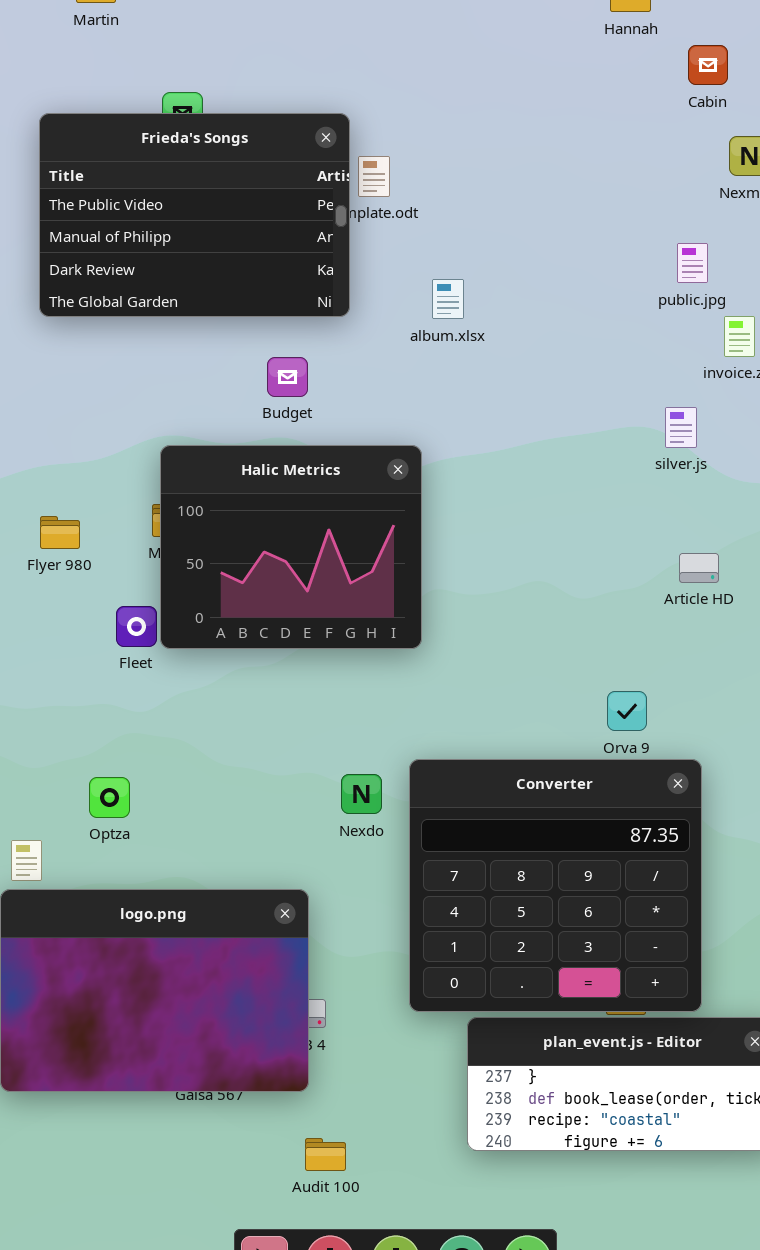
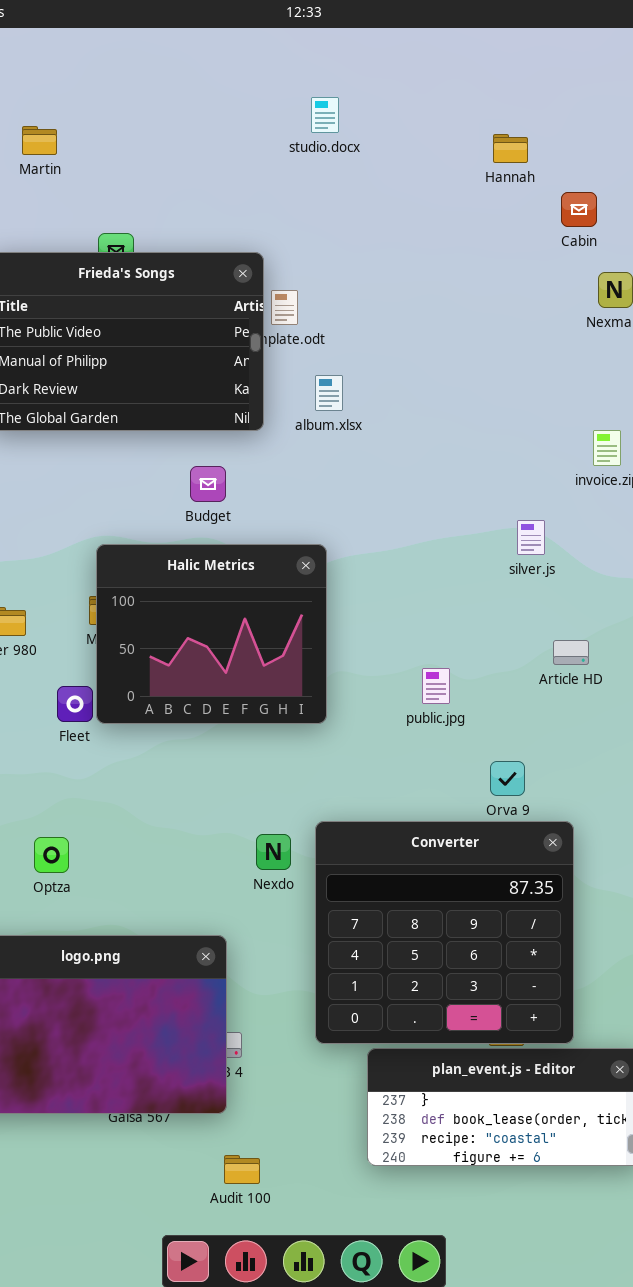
public.jpg: [677,243,708,283] -> [422,668,450,704], moved
album.xlsx: [432,279,464,319] -> [315,375,343,411], moved
silver.js: [665,407,697,448] -> [517,520,545,555], moved

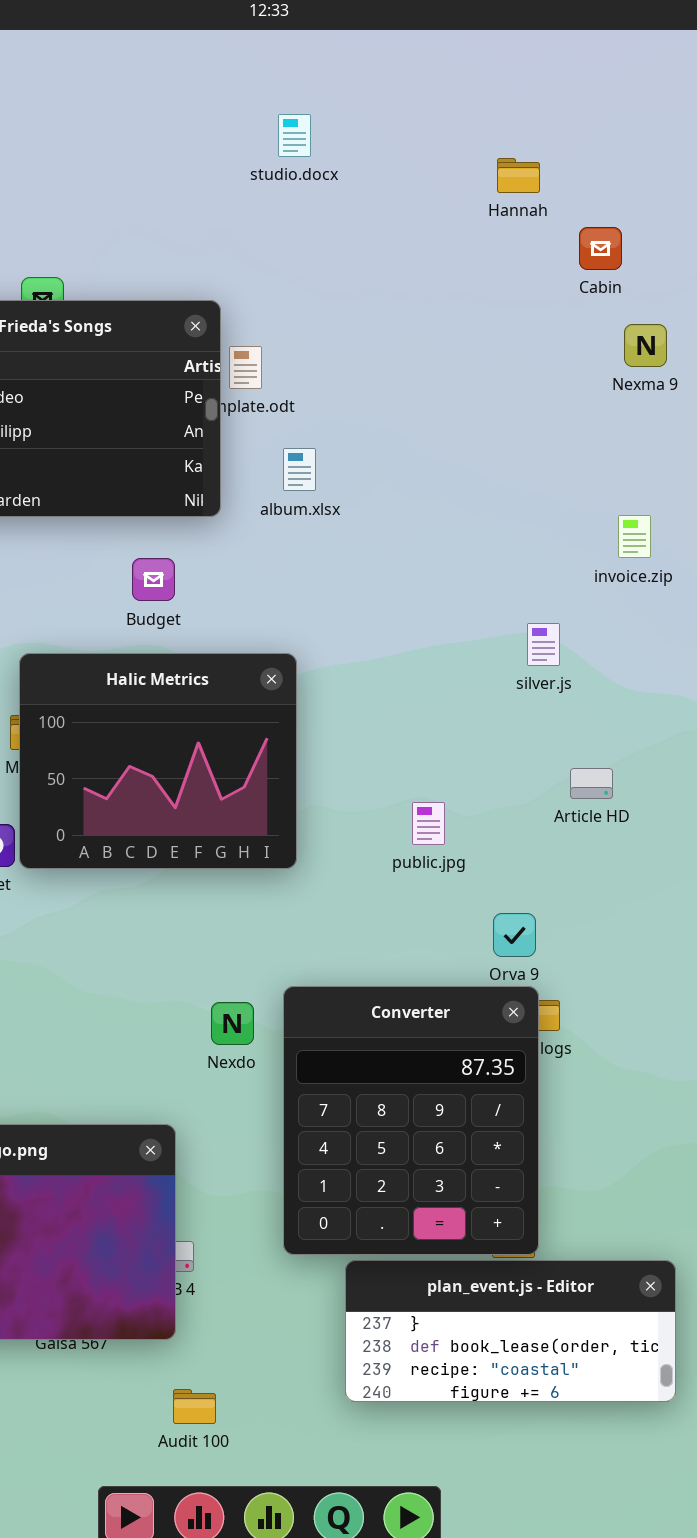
Converter: [315,821,574,1044] -> [283,986,539,1255], resized

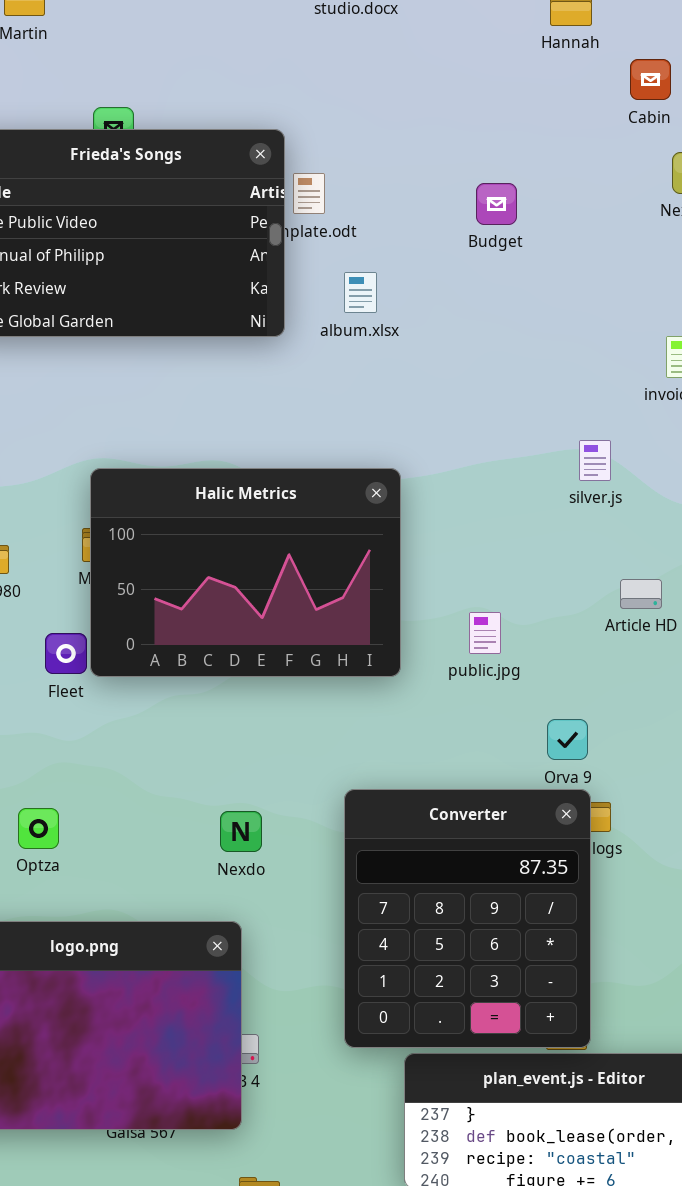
Budget: [132,558,175,601] -> [476,183,517,225], moved
Halic Metrics: [19,653,297,869] -> [90,468,401,677], resized
Nexdo: [211,1002,254,1045] -> [220,811,262,852], moved

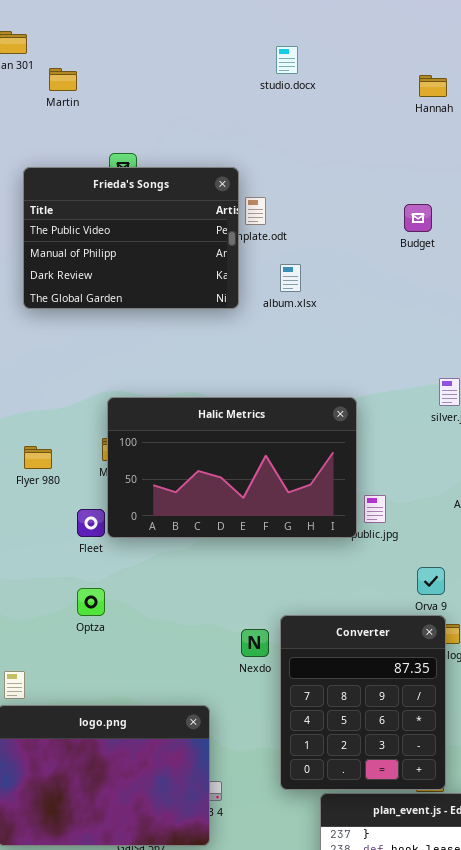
Budget: [476,183,517,225] -> [404,204,432,232], moved
Halic Metrics: [90,468,401,677] -> [107,397,357,538], resized
Optza: [18,808,59,849] -> [77,588,105,616], moved
Nexdo: [220,811,262,852] -> [241,629,269,657], moved

